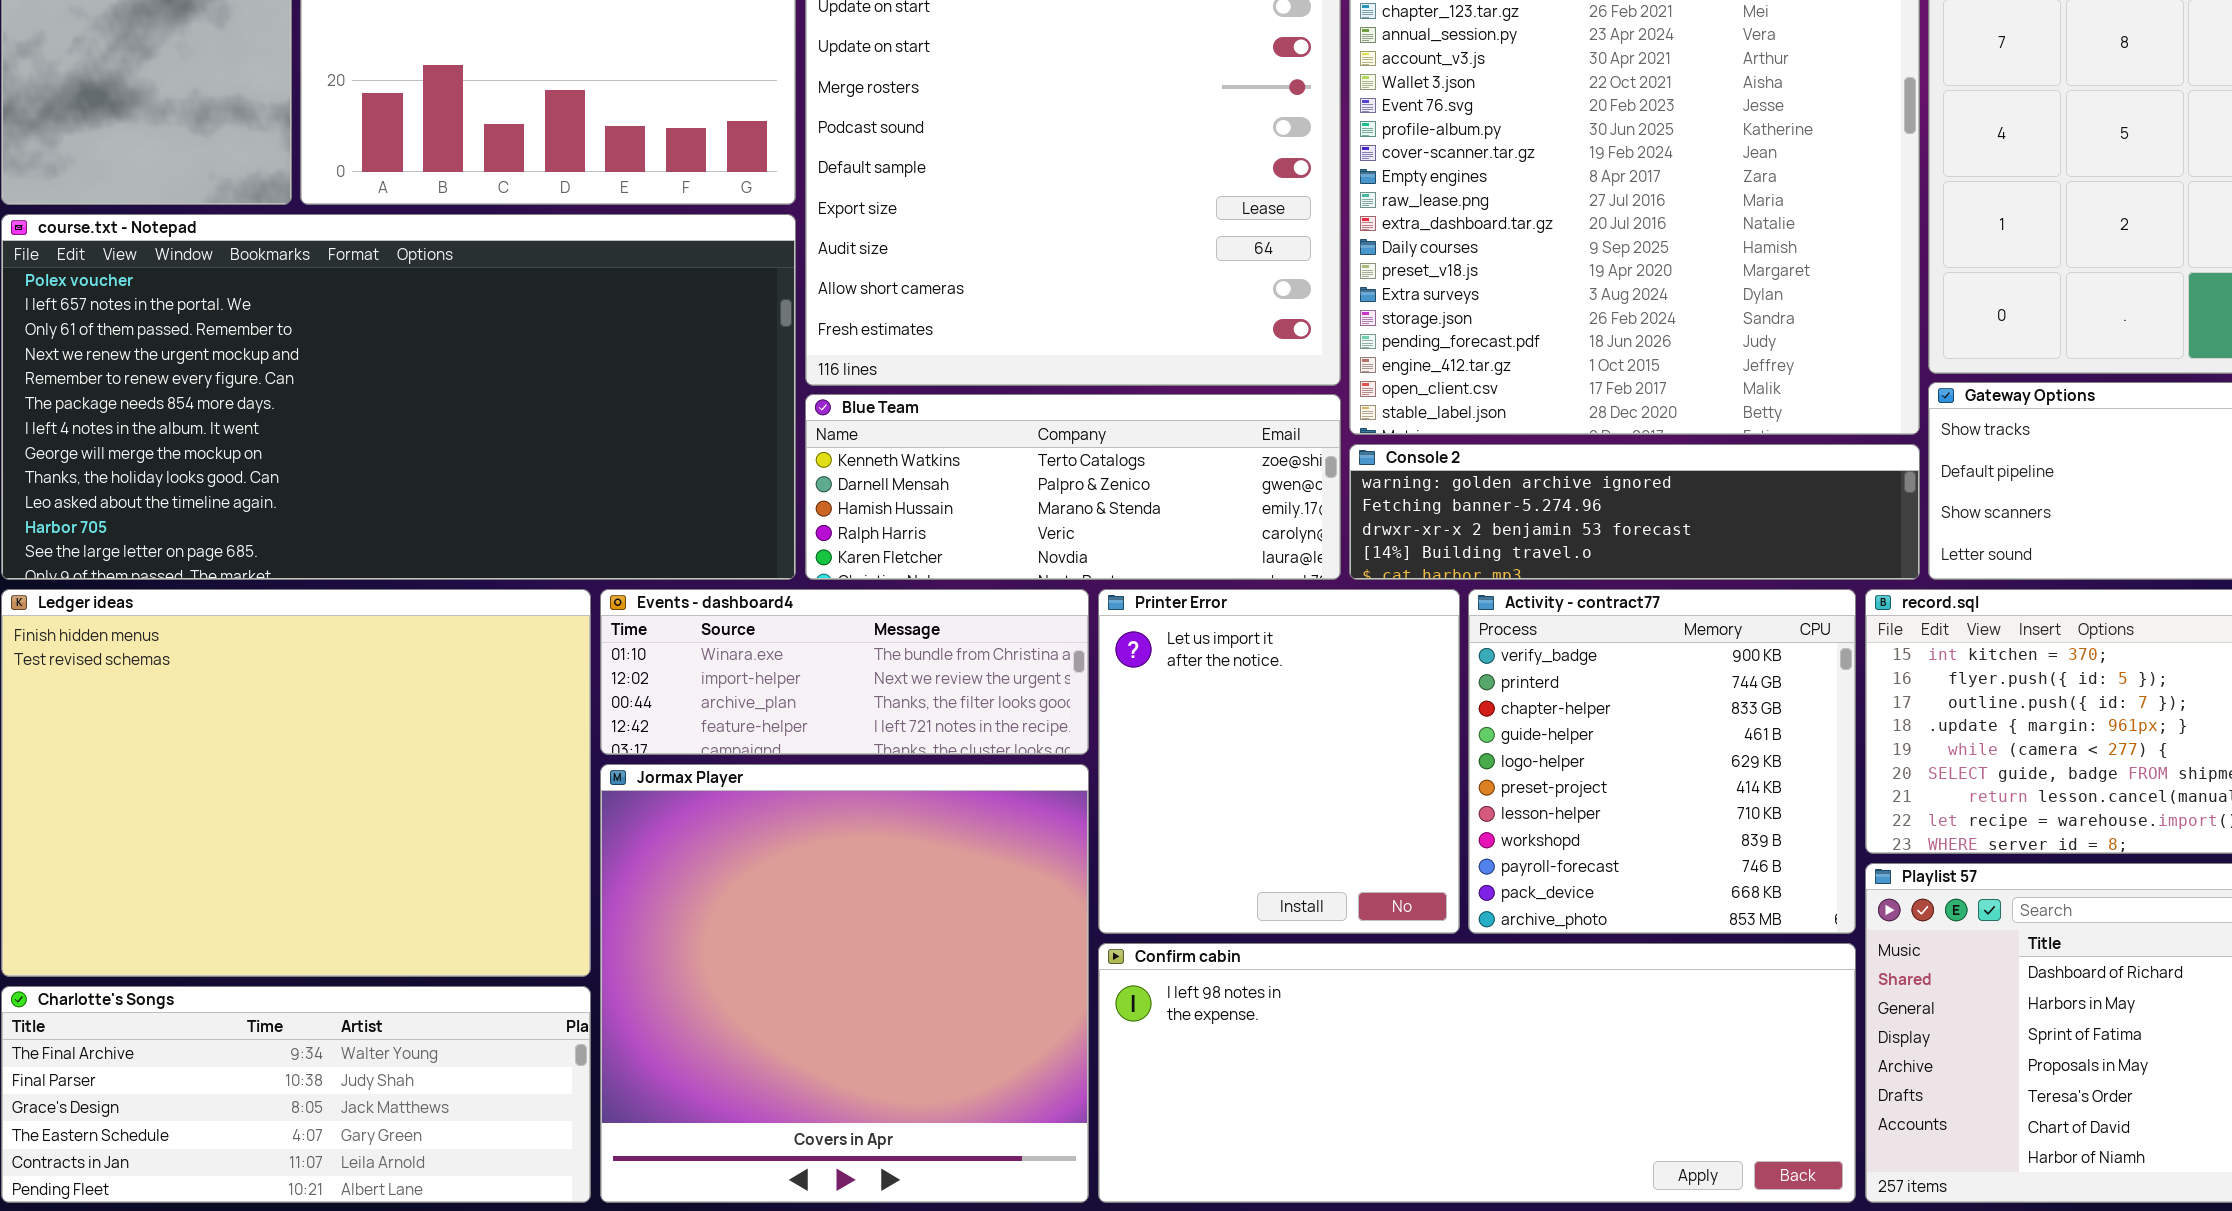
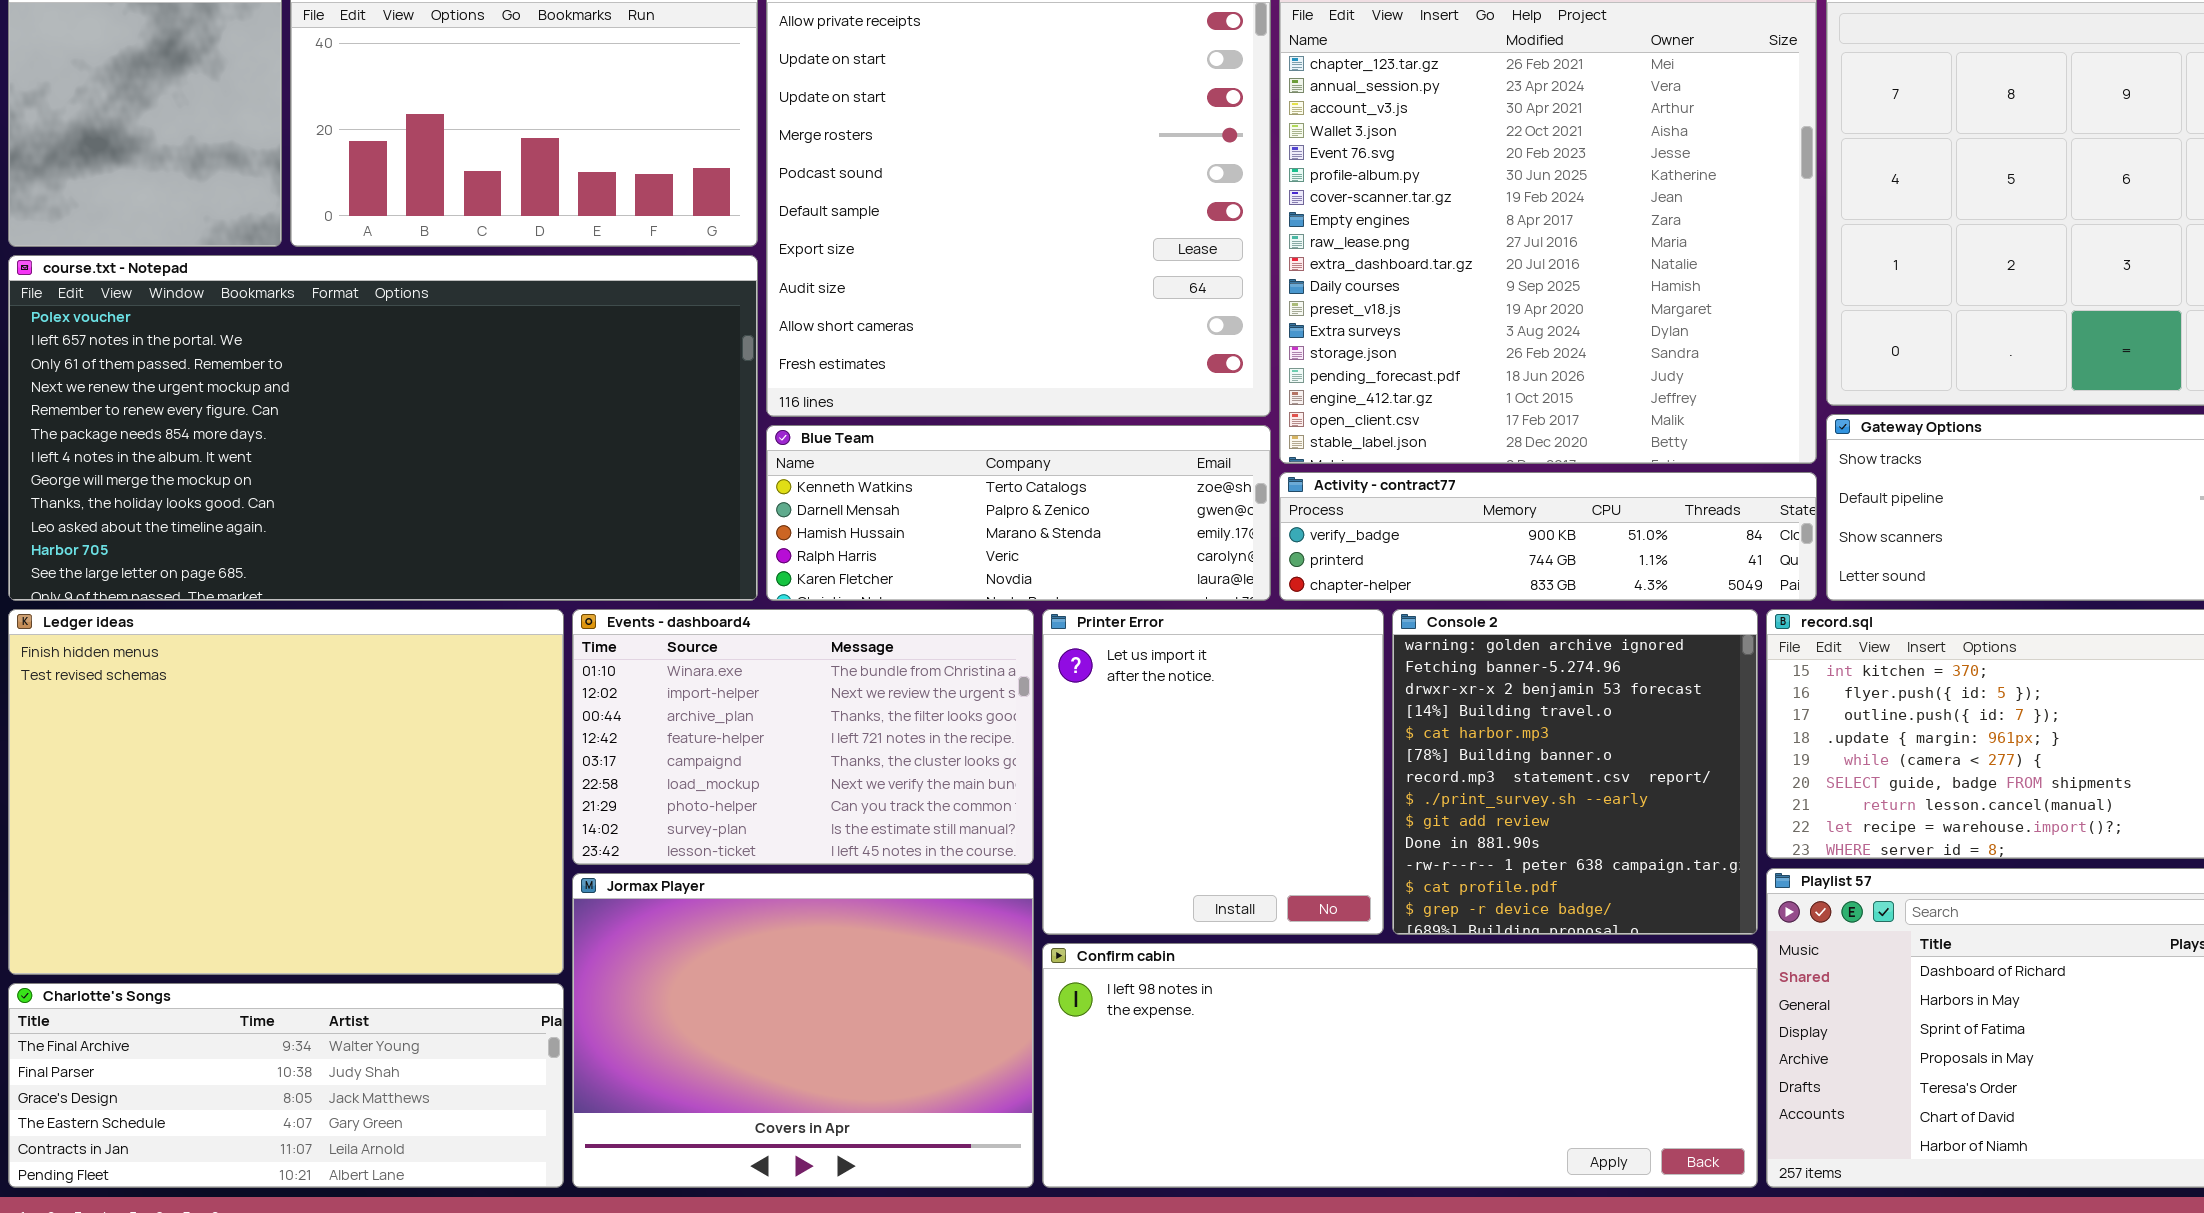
Console 2: [1349,444,1920,580] -> [1392,609,1758,935], moved, resized
Events - dashboard4: [600,589,1089,755] -> [572,609,1034,865], resized
Activity - contract77: [1468,589,1856,934] -> [1279,472,1817,601], moved, resized
Jormax Player: [600,764,1089,1203] -> [572,873,1034,1188], resized

